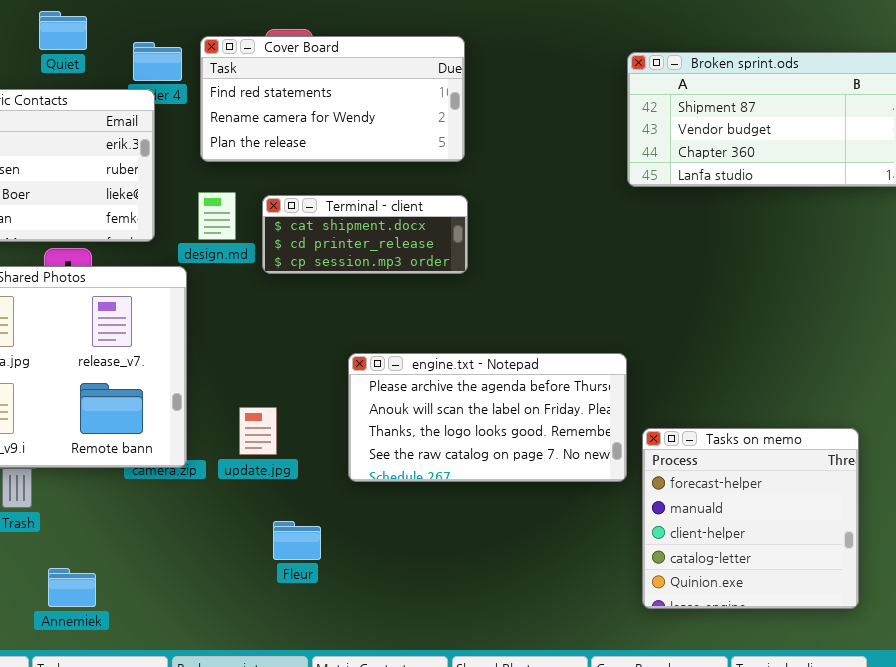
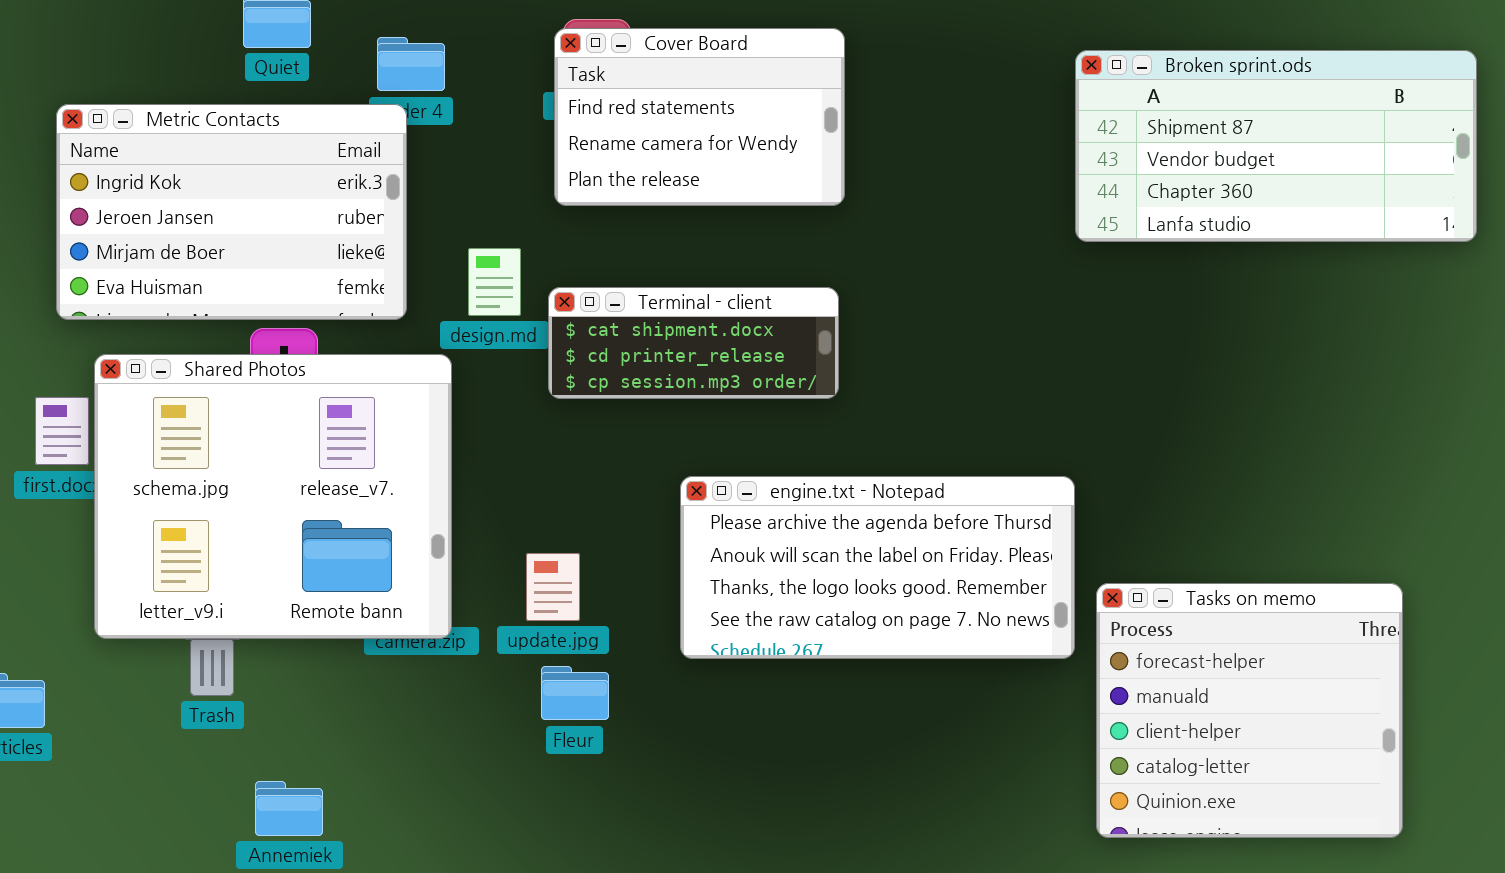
Cover Board: [200,36,465,162] -> [554,28,845,206], resized
Terminal - client: [262,195,468,274] -> [548,287,839,399], moved
Fleur: [273,521,321,560] -> [541,666,609,720], moved

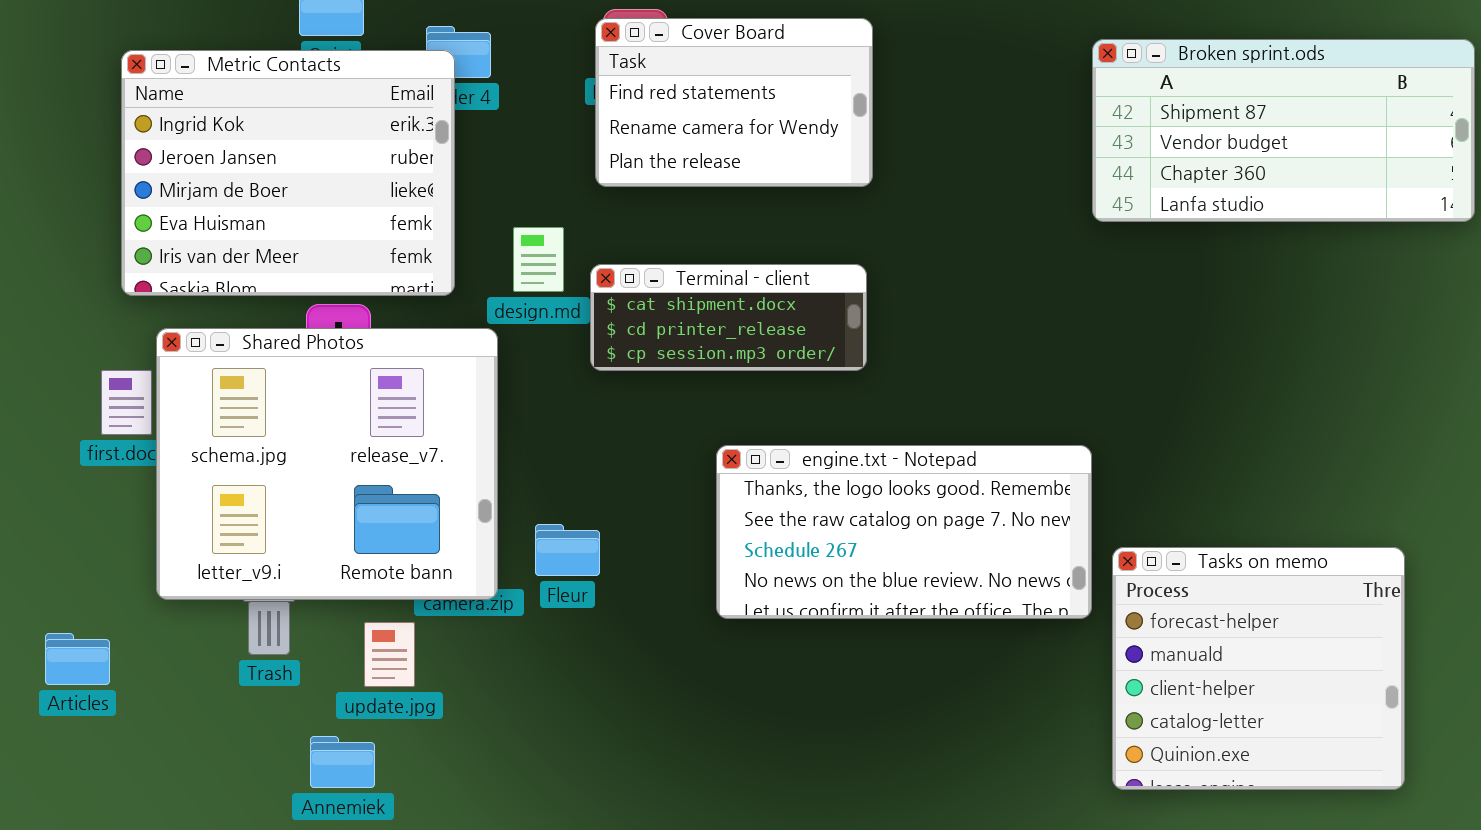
Metric Contacts: [56,104,407,320] -> [121,50,455,296], resized
engine.txt - Notepad: [680,476,1075,659] -> [716,445,1092,619], scrolled down 2 rows
update.jpg: [526,553,580,621] -> [364,622,415,687], moved
Fleur: [541,666,609,720] -> [535,524,600,576], moved

